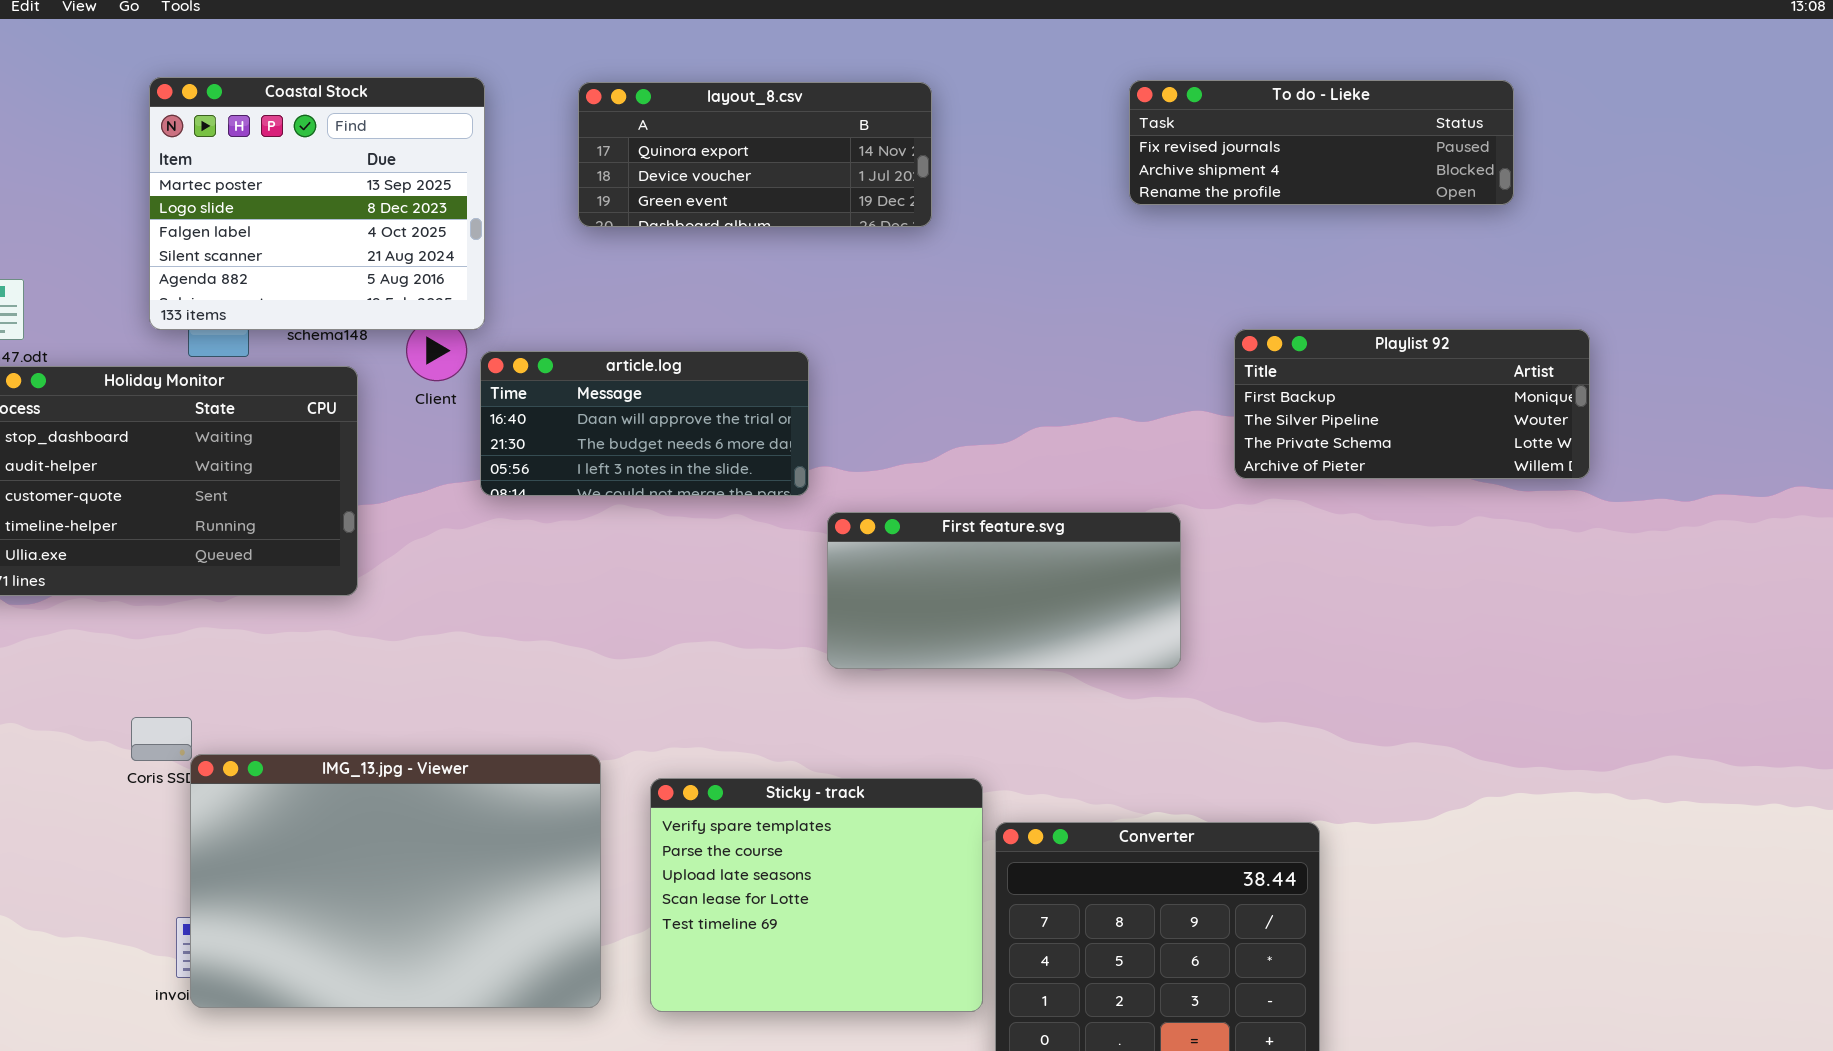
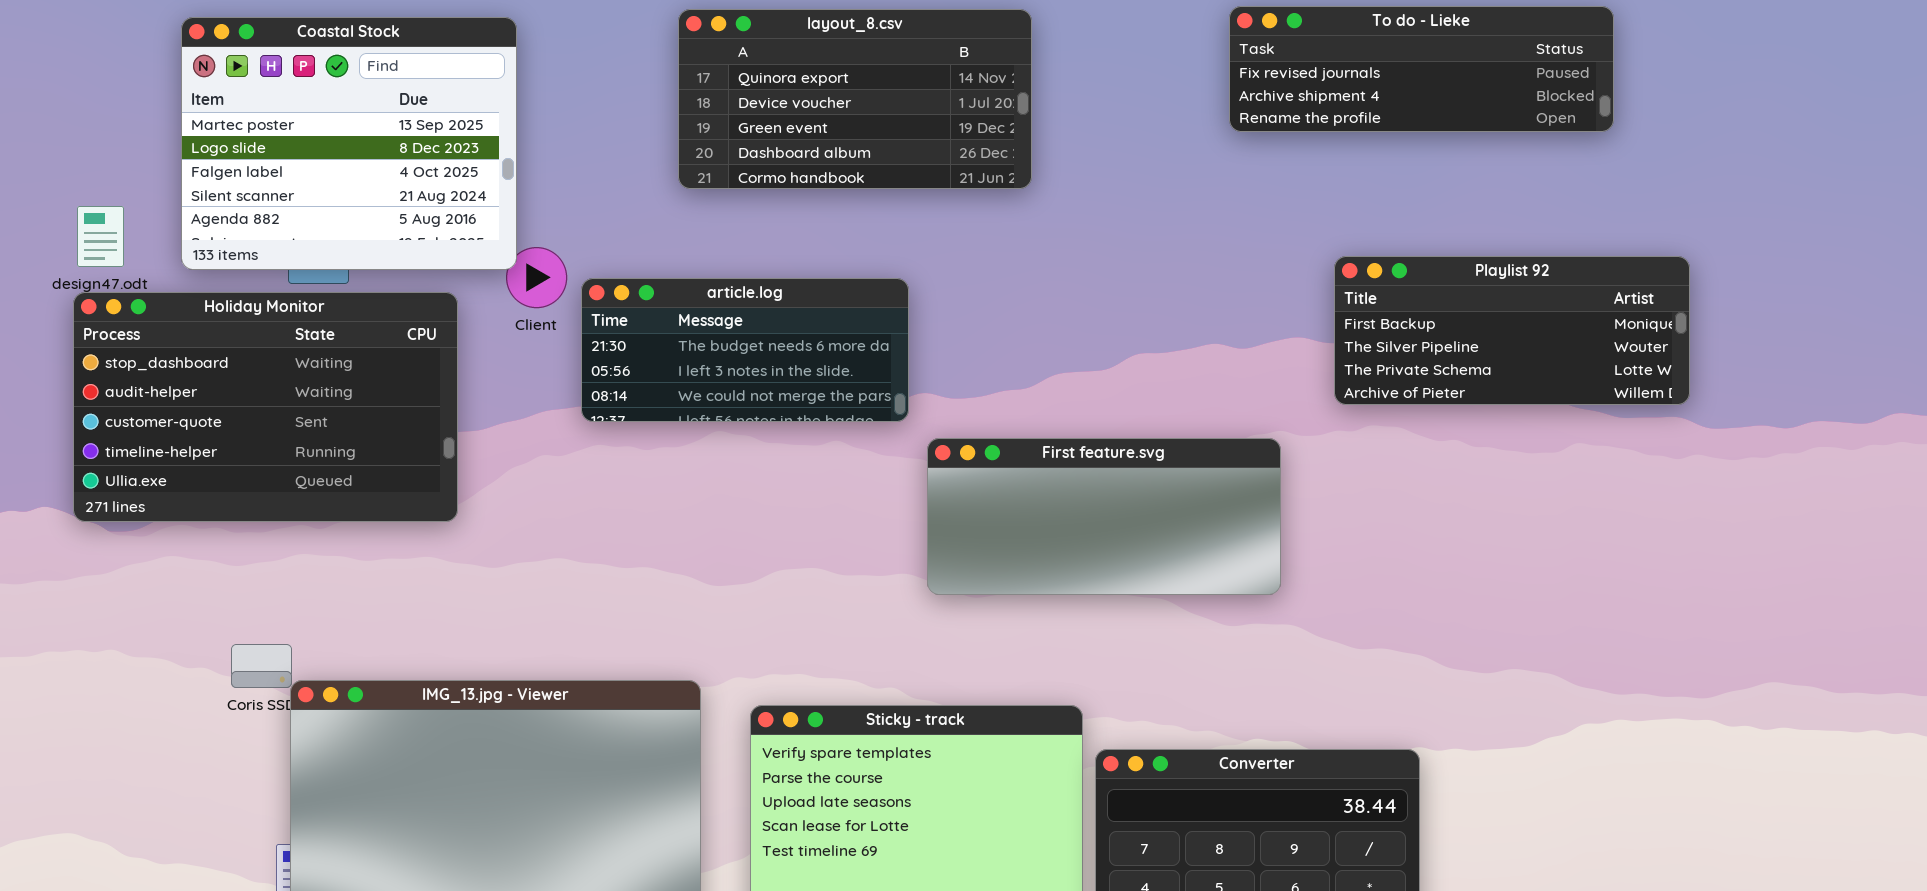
Coastal Stock: [149,77,485,330] -> [181,17,517,270], moved
layout_8.csv: [578,82,932,227] -> [678,9,1032,189], resized
article.log: [480,351,809,496] -> [581,278,909,422], scrolled down 1 row

